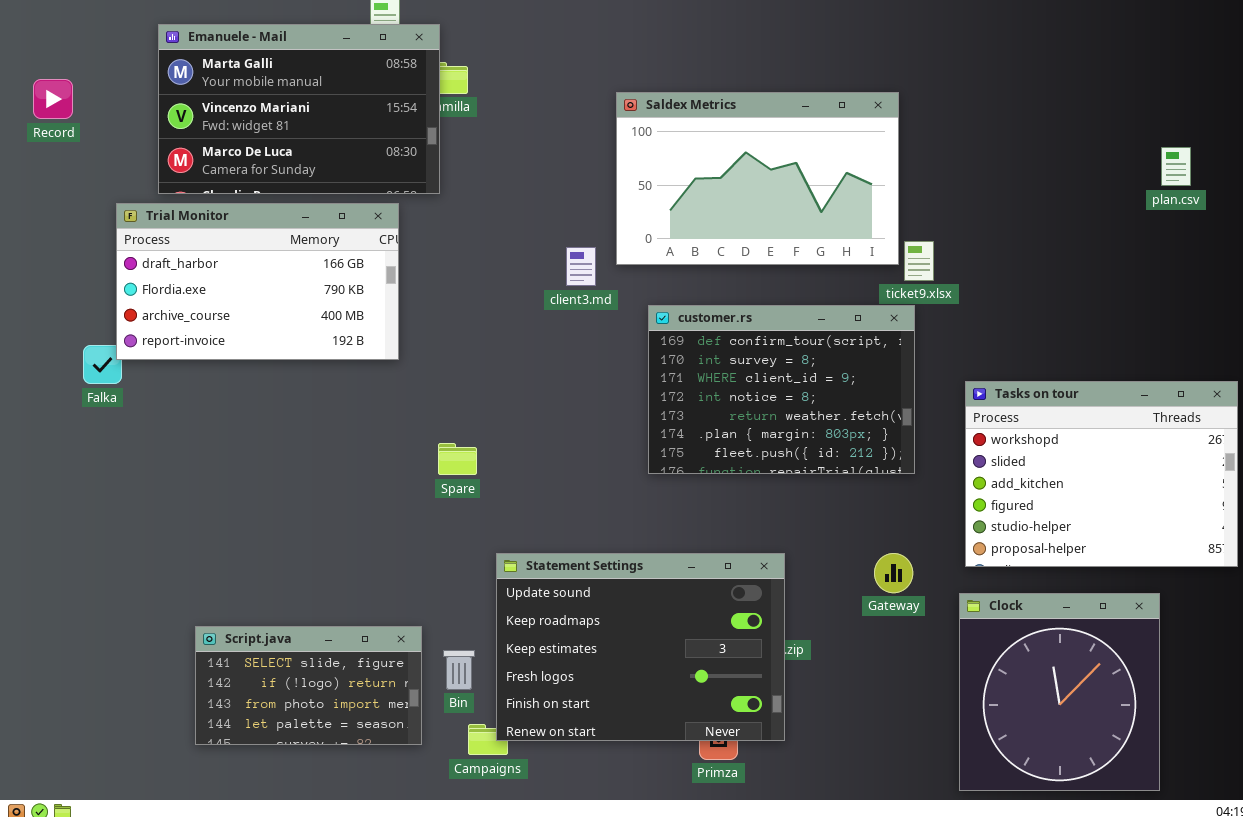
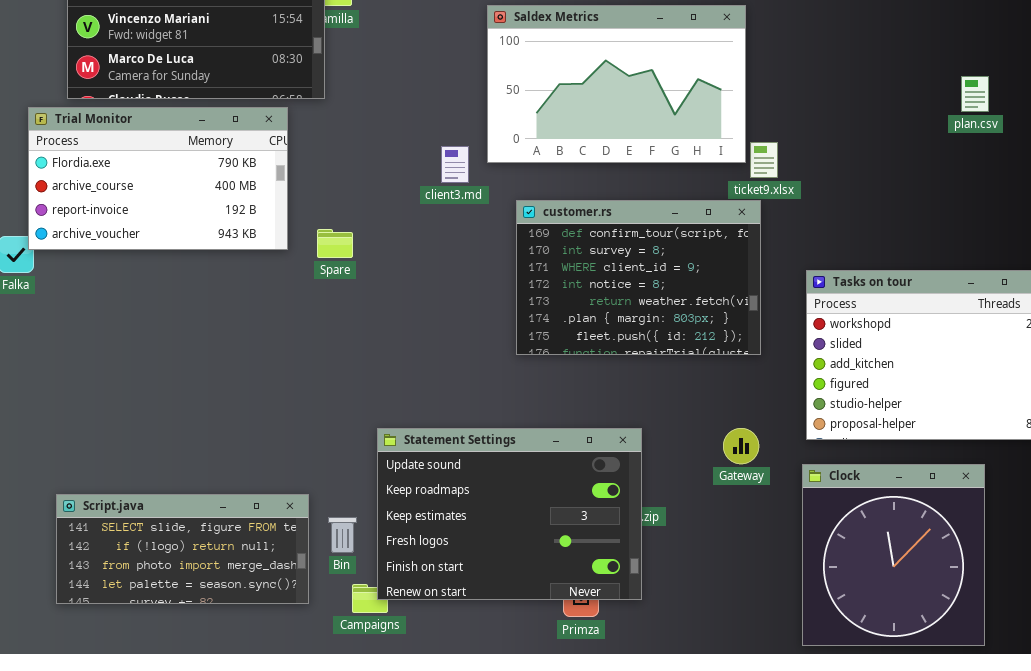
plan.csv: [1161,147,1191,186] -> [961,76,989,112], moved
Trial Monitor: [116,203,399,360] -> [28,107,288,250], scrolled down 1 row
Spare: [438,443,477,475] -> [317,229,353,258], moved
Script.java: [195,626,422,745] -> [56,494,309,604], resized

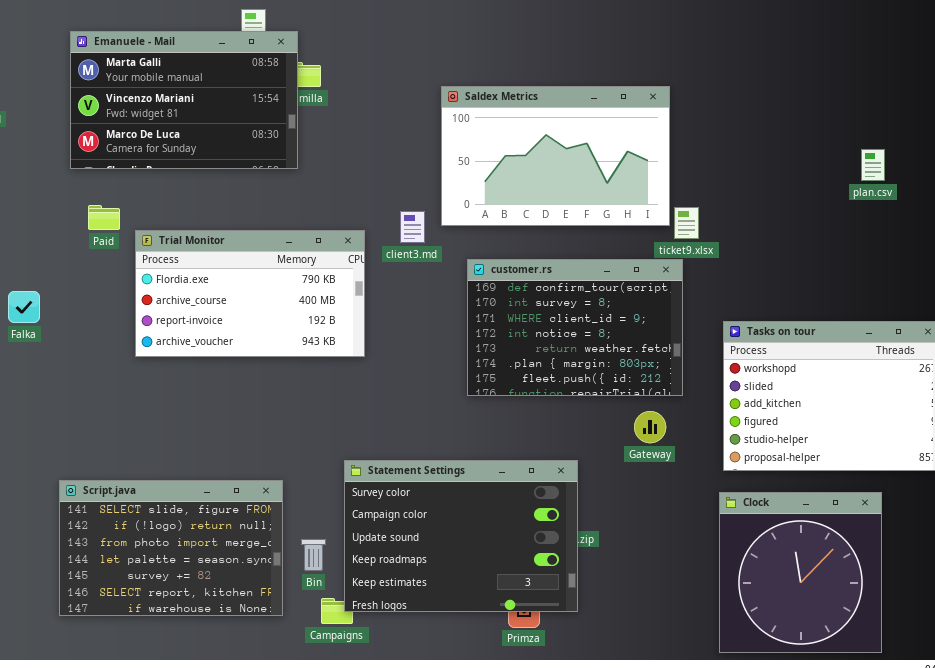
Trial Monitor: [28,107,288,250] -> [135,230,365,357], moved
Statement Settings: [377,428,642,600] -> [344,460,578,612], scrolled up 2 rows
Gateway: [723,428,759,464] -> [634,411,666,443], moved
Script.java: [56,494,309,604] -> [59,480,283,616], resized

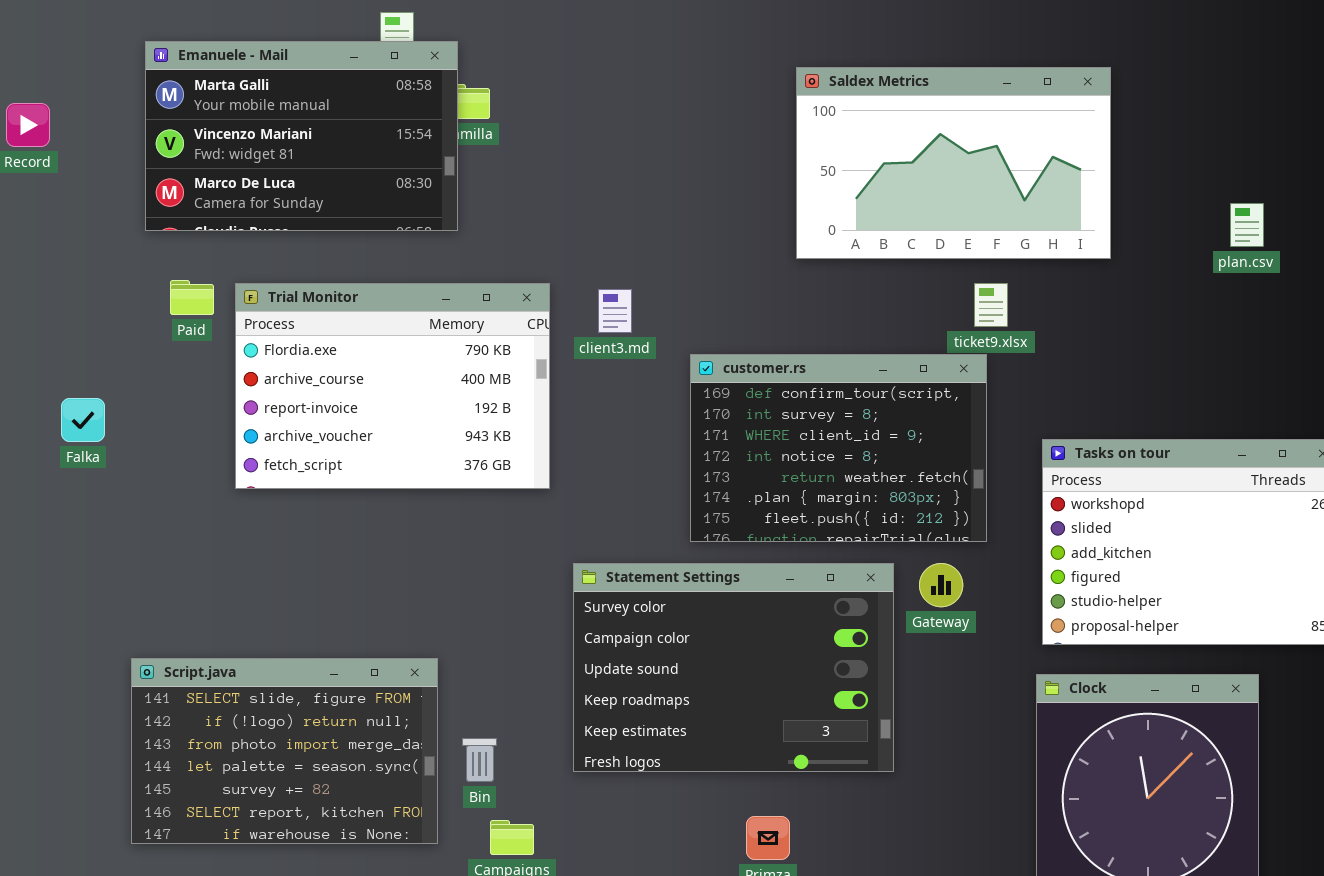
Saldex Metrics: [441,86,670,226] -> [796,67,1111,259], moved
Trial Monitor: [135,230,365,357] -> [235,283,550,489], resized
Statement Settings: [344,460,578,612] -> [573,563,894,772], moved

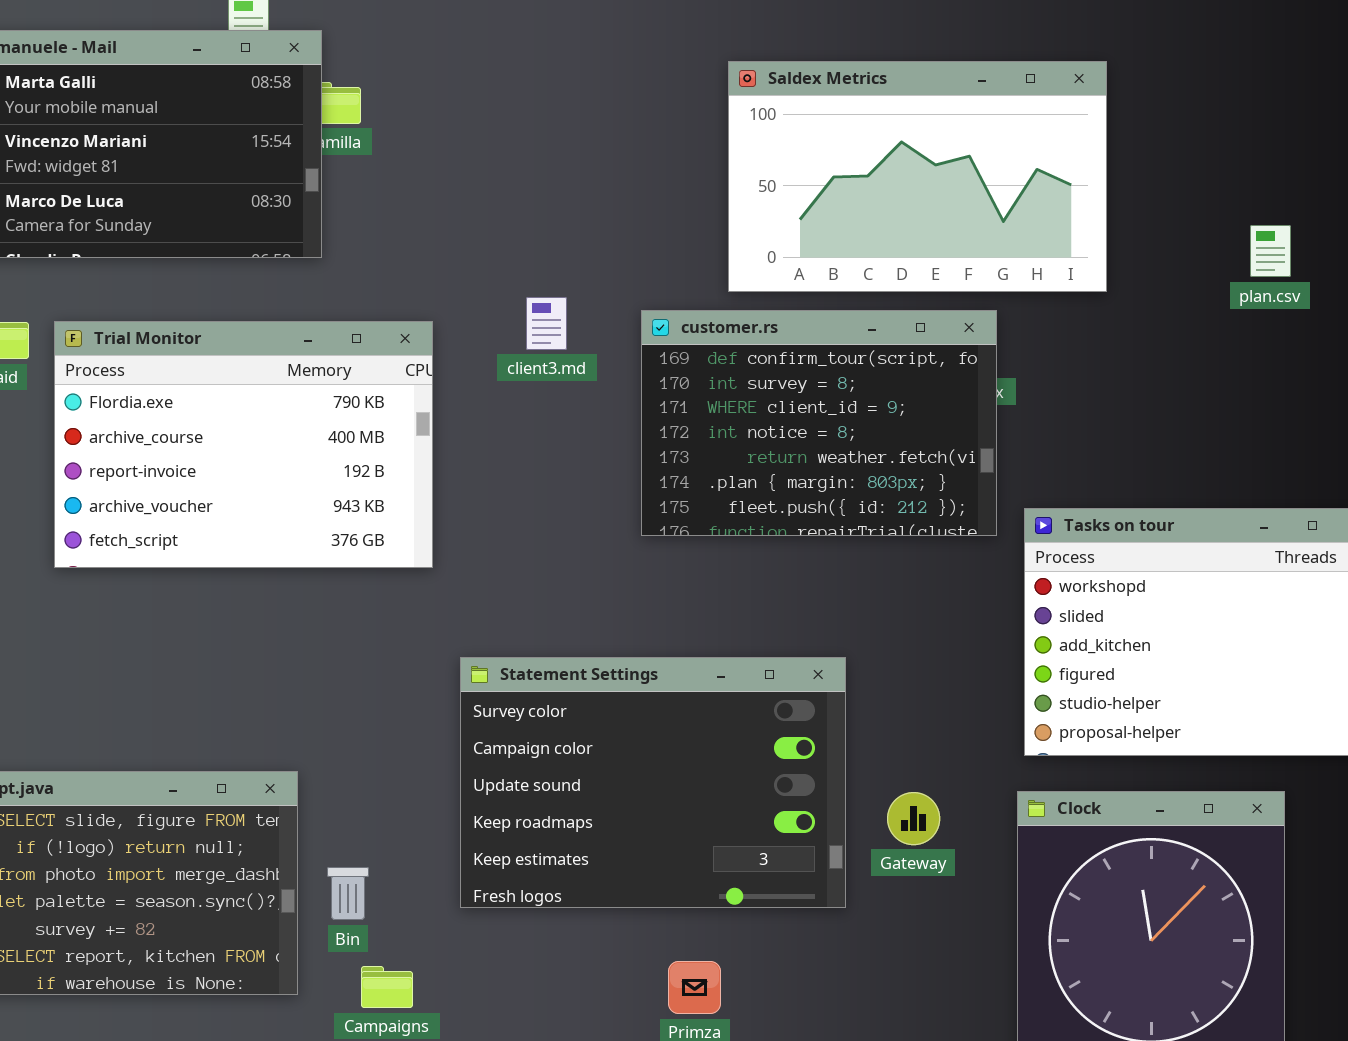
client3.md: [598,289,632,333] -> [526,297,567,350], moved
customer.rs: [690,354,987,542] -> [641,310,997,536], moved
Gateway: [919,563,963,607] -> [887,792,940,845], moved

